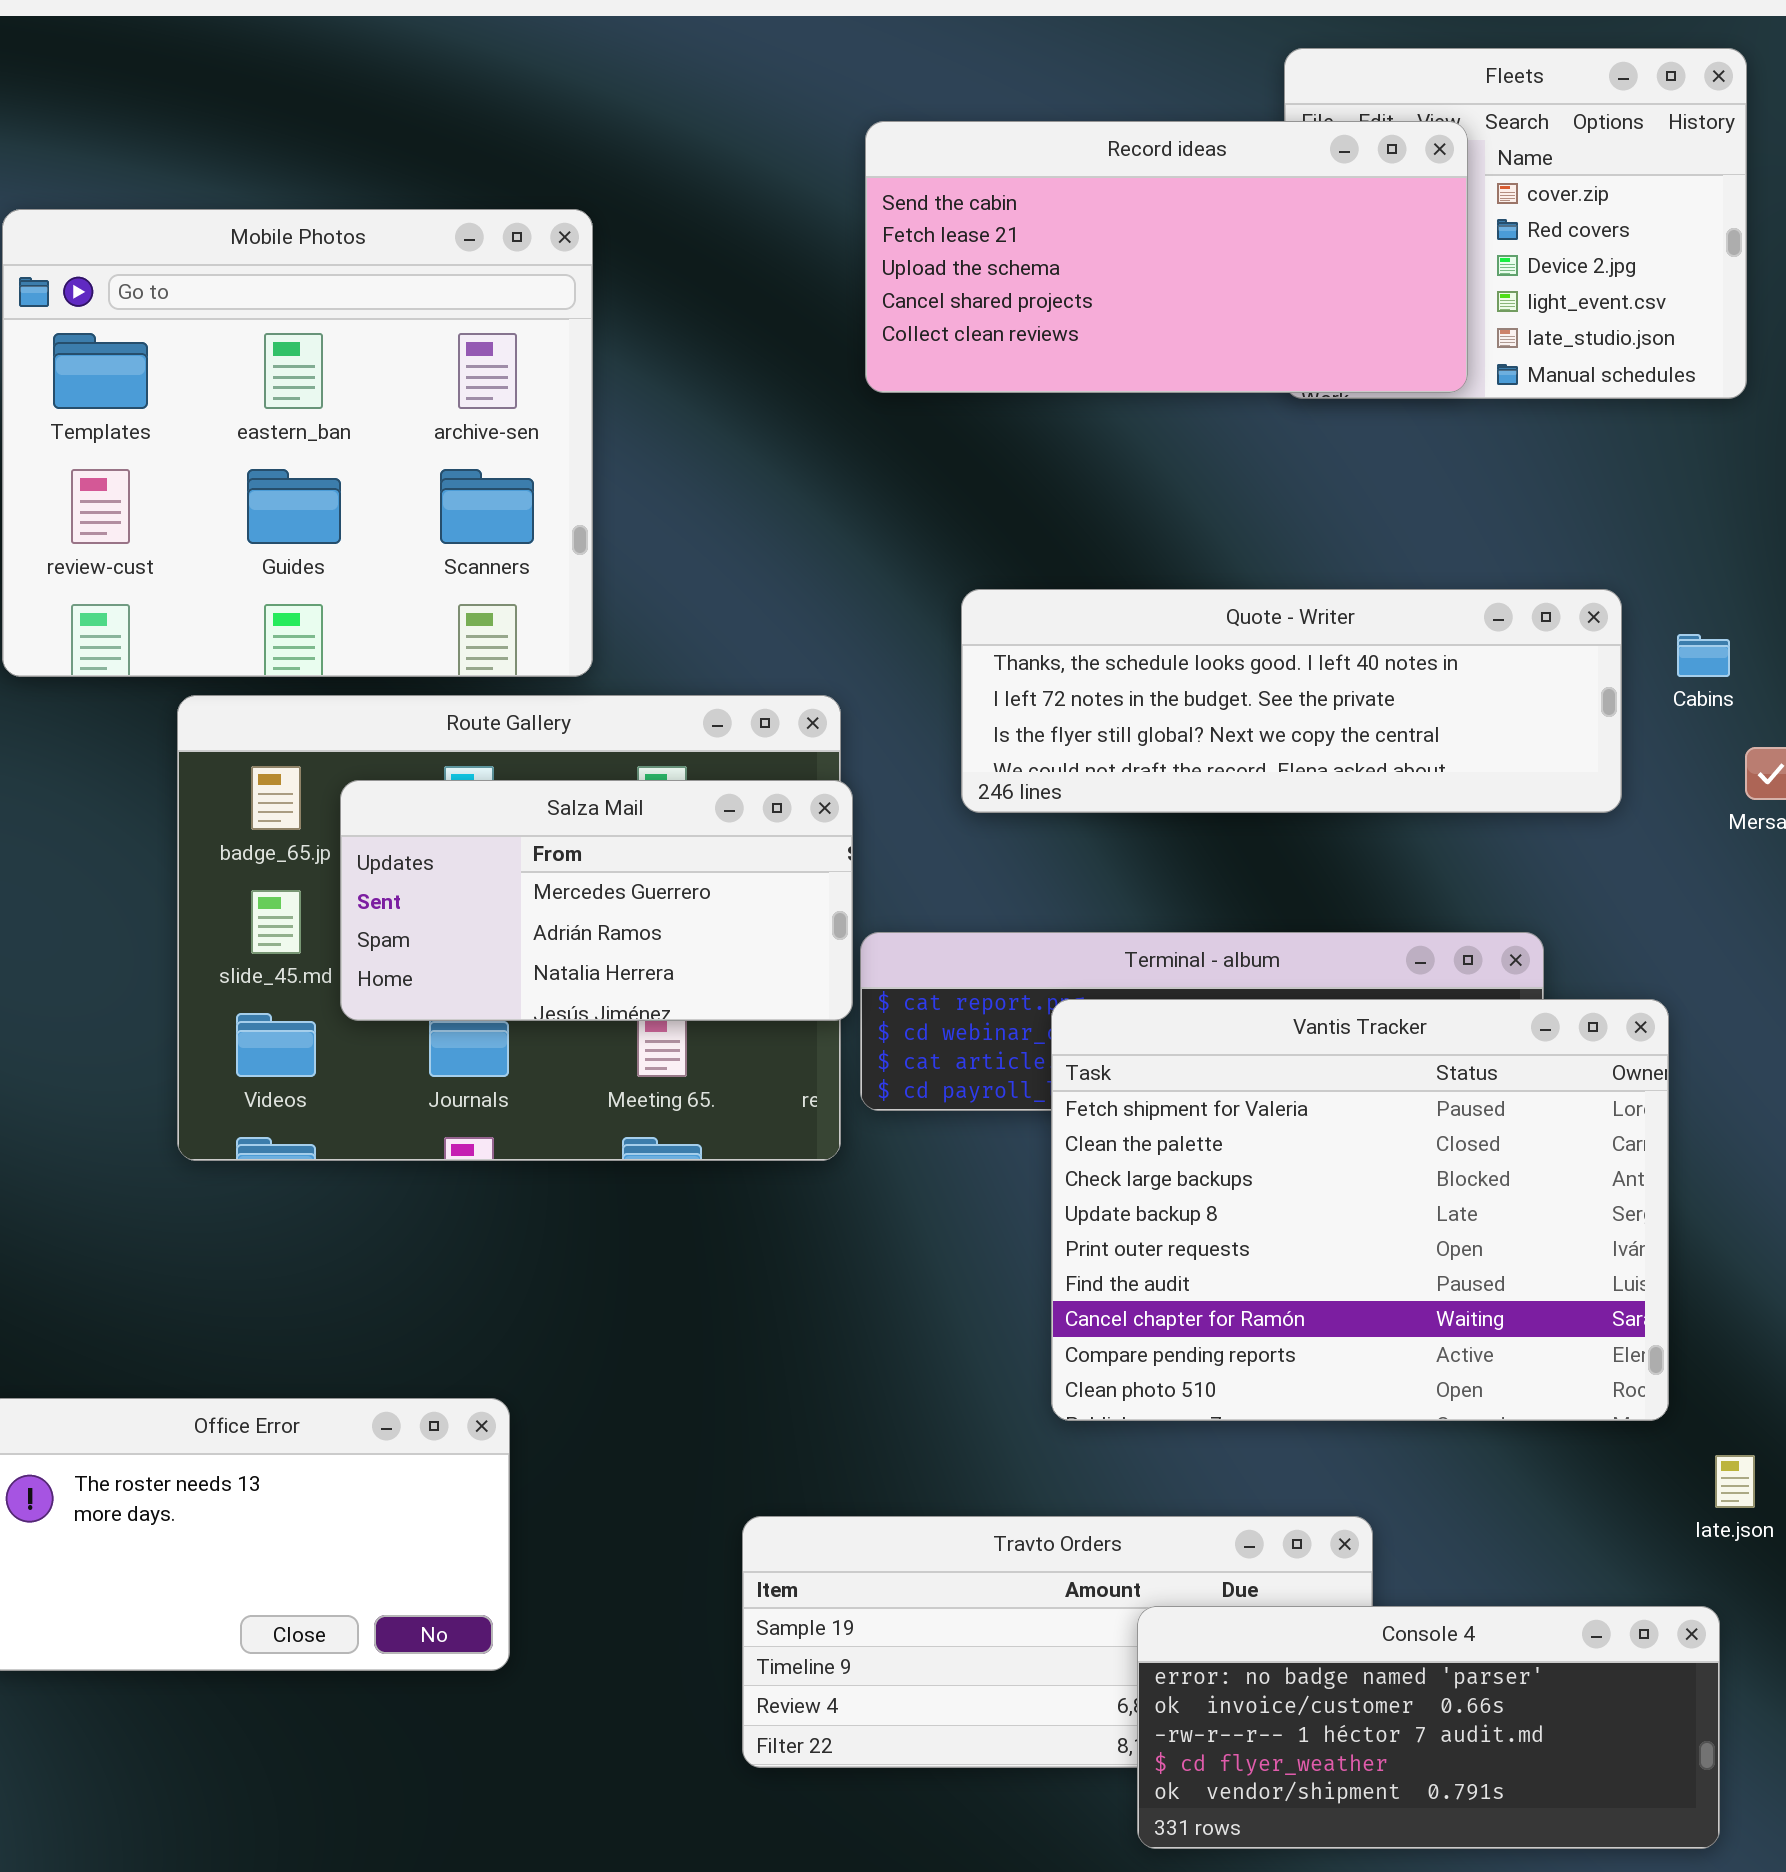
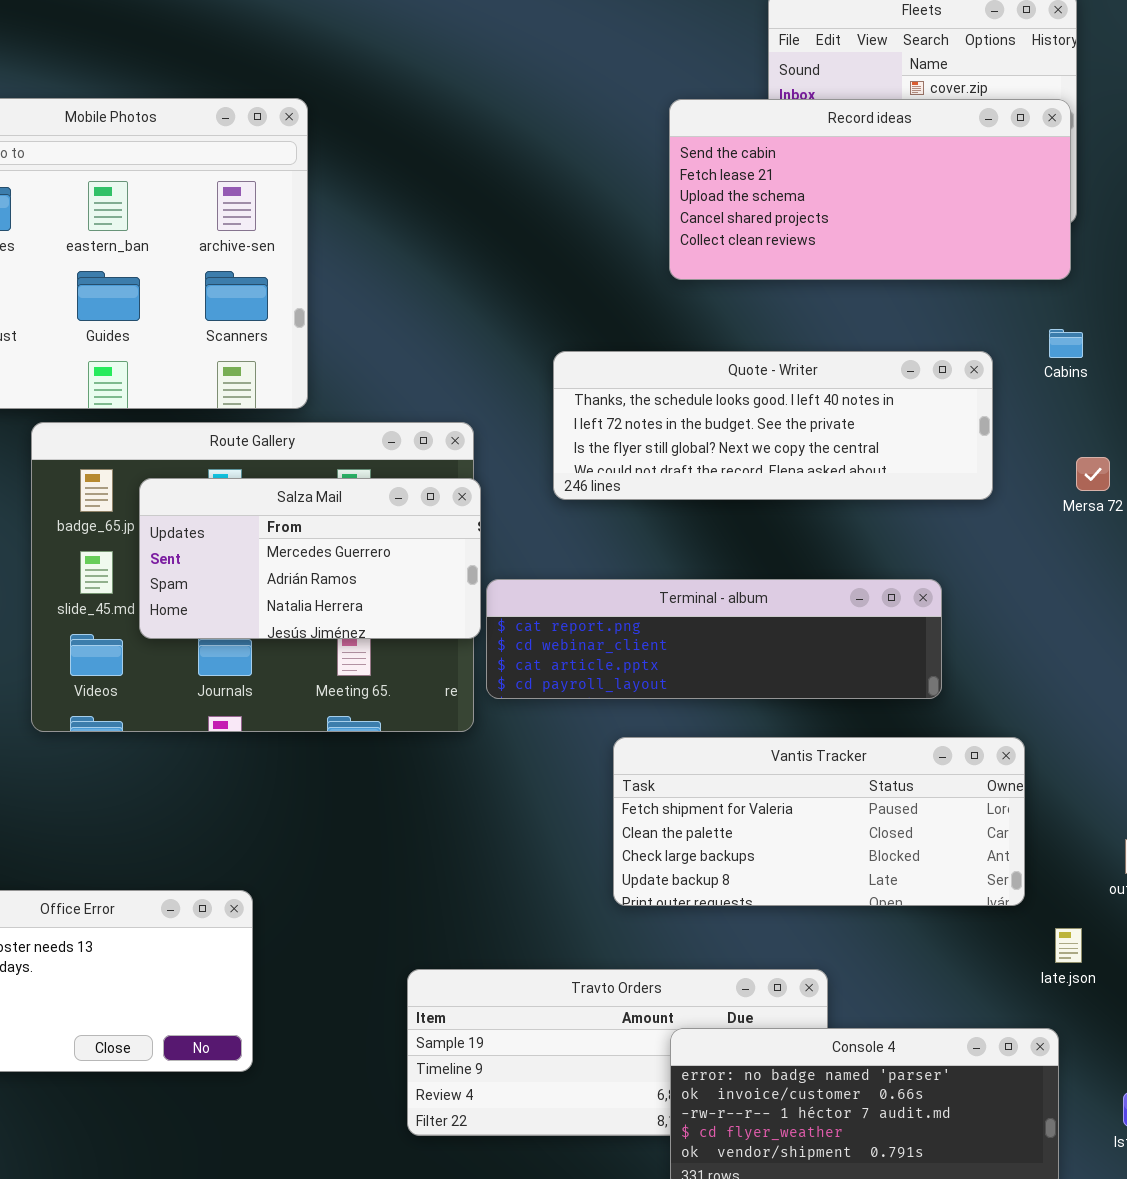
Record ideas: [865,121,1468,393] -> [669,99,1071,280], moved
Cabins: [1677,634,1730,677] -> [1049,329,1083,358], moved
Vantis Tracker: [1051,999,1669,1421] -> [613,737,1025,906], resized

